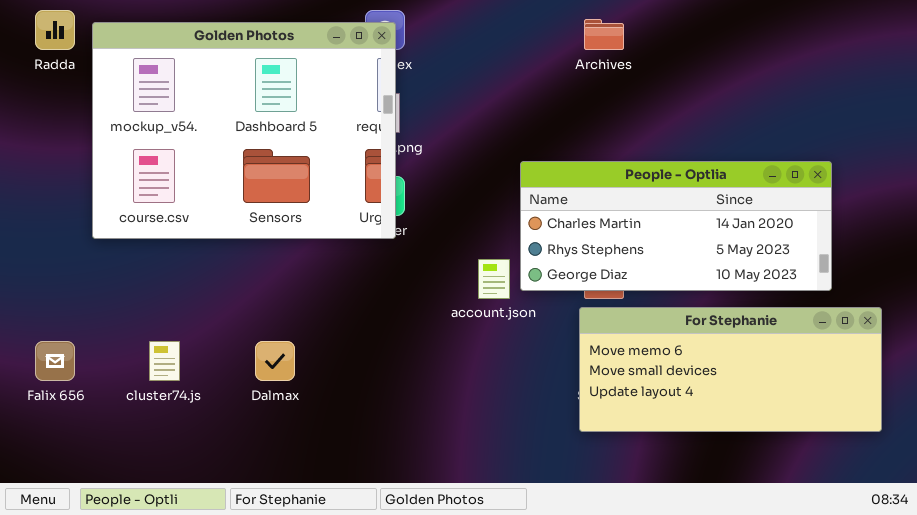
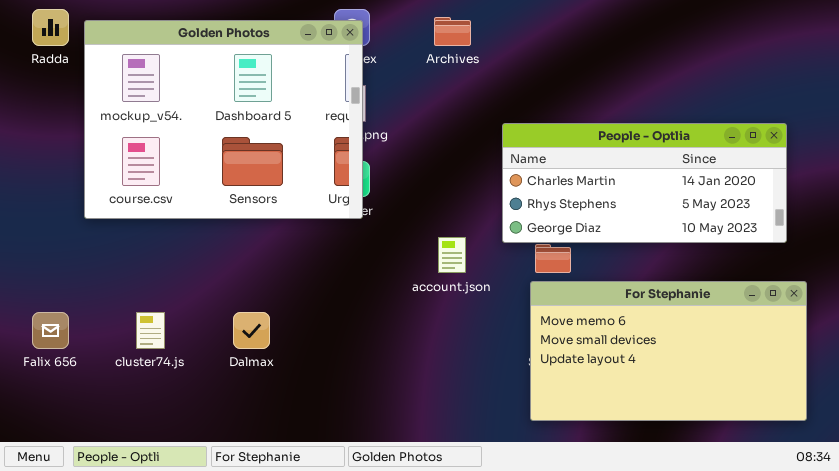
Archives: [584,19,624,50] -> [434,17,471,46], moved
People - Optlia: [520,161,832,291] -> [502,123,787,243], moved
For Stephanie: [579,307,882,432] -> [530,281,807,421], resized

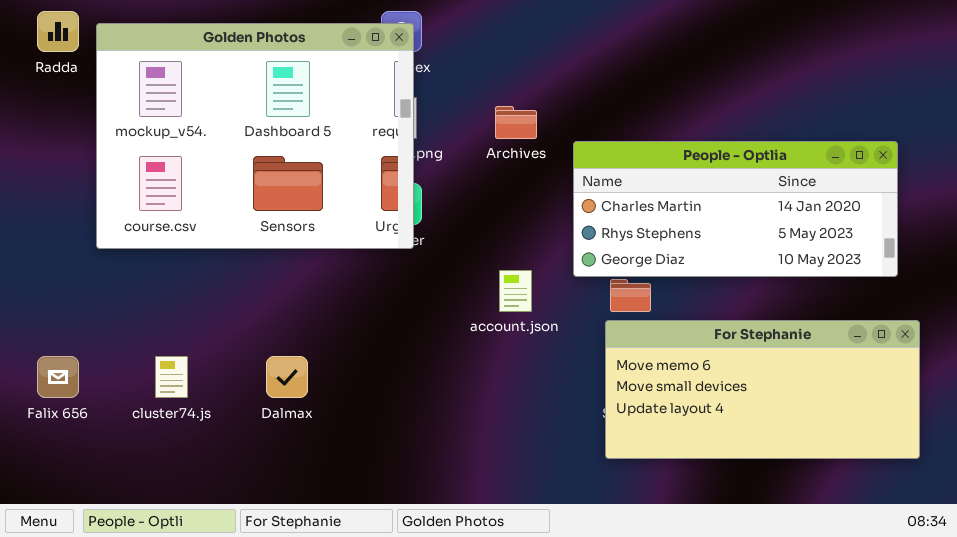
Archives: [434,17,471,46] -> [495,106,537,139], moved
For Stephanie: [530,281,807,421] -> [605,320,920,459], resized

